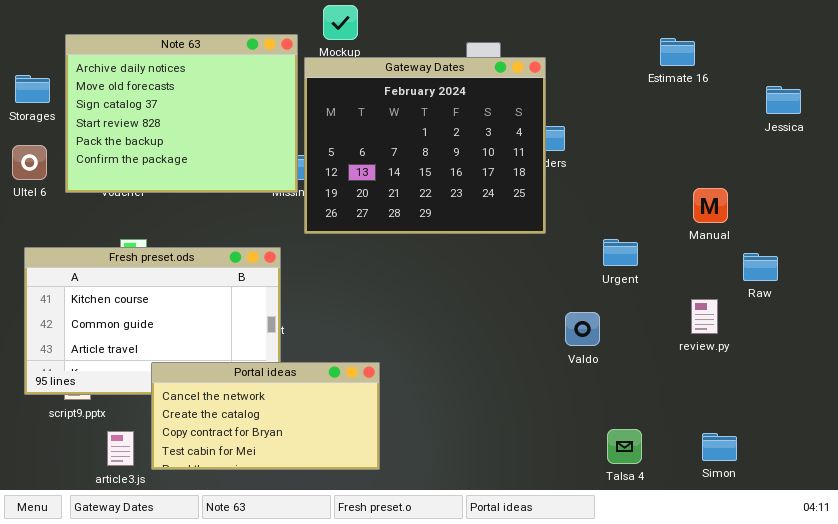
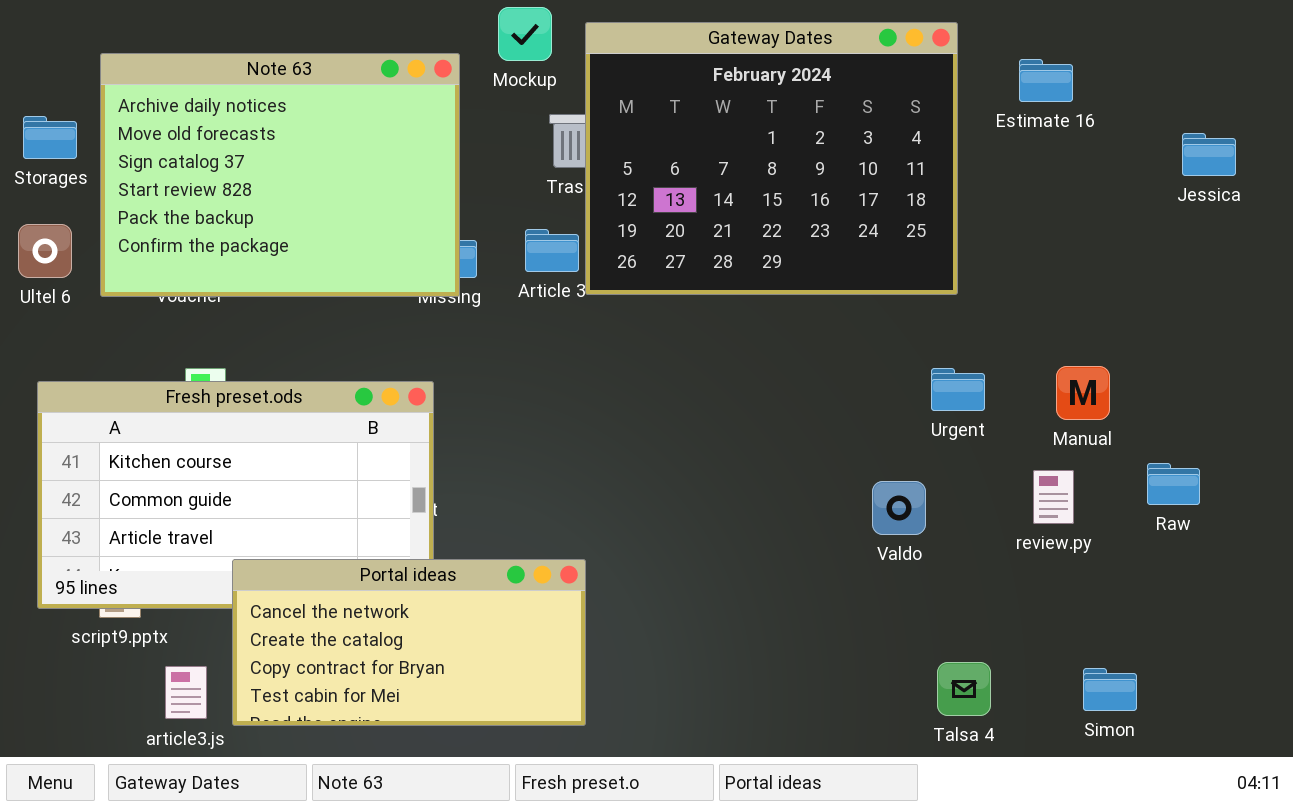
Gateway Dates: [304,57,546,234] -> [585,22,958,295], moved
Manual: [693,188,728,223] -> [1056,366,1110,420], moved
Raw: [743,253,778,281] -> [1147,463,1200,505], moved
review.py: [691,299,718,334] -> [1033,470,1074,524], moved

